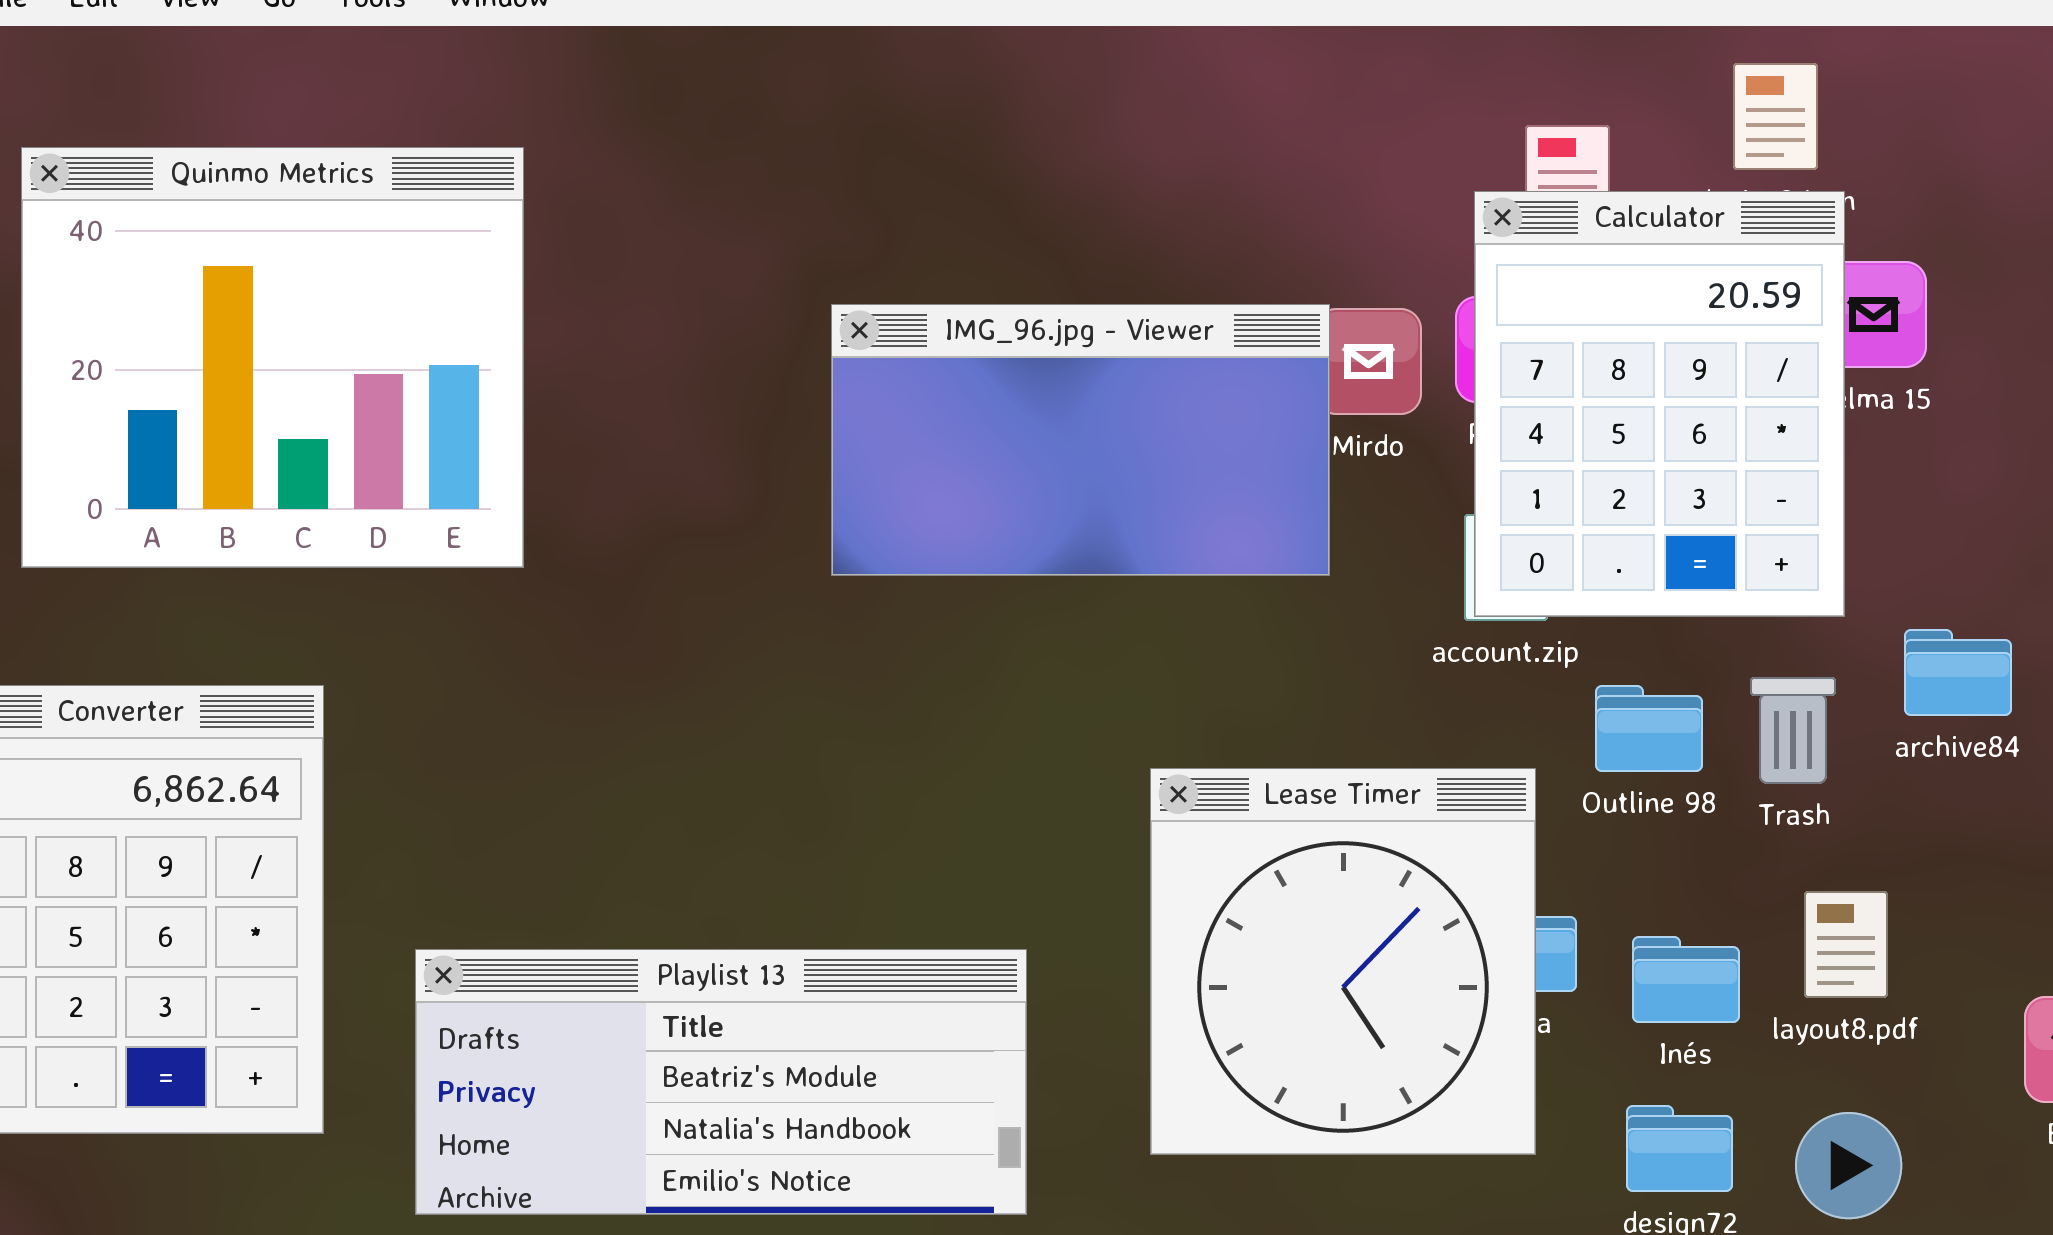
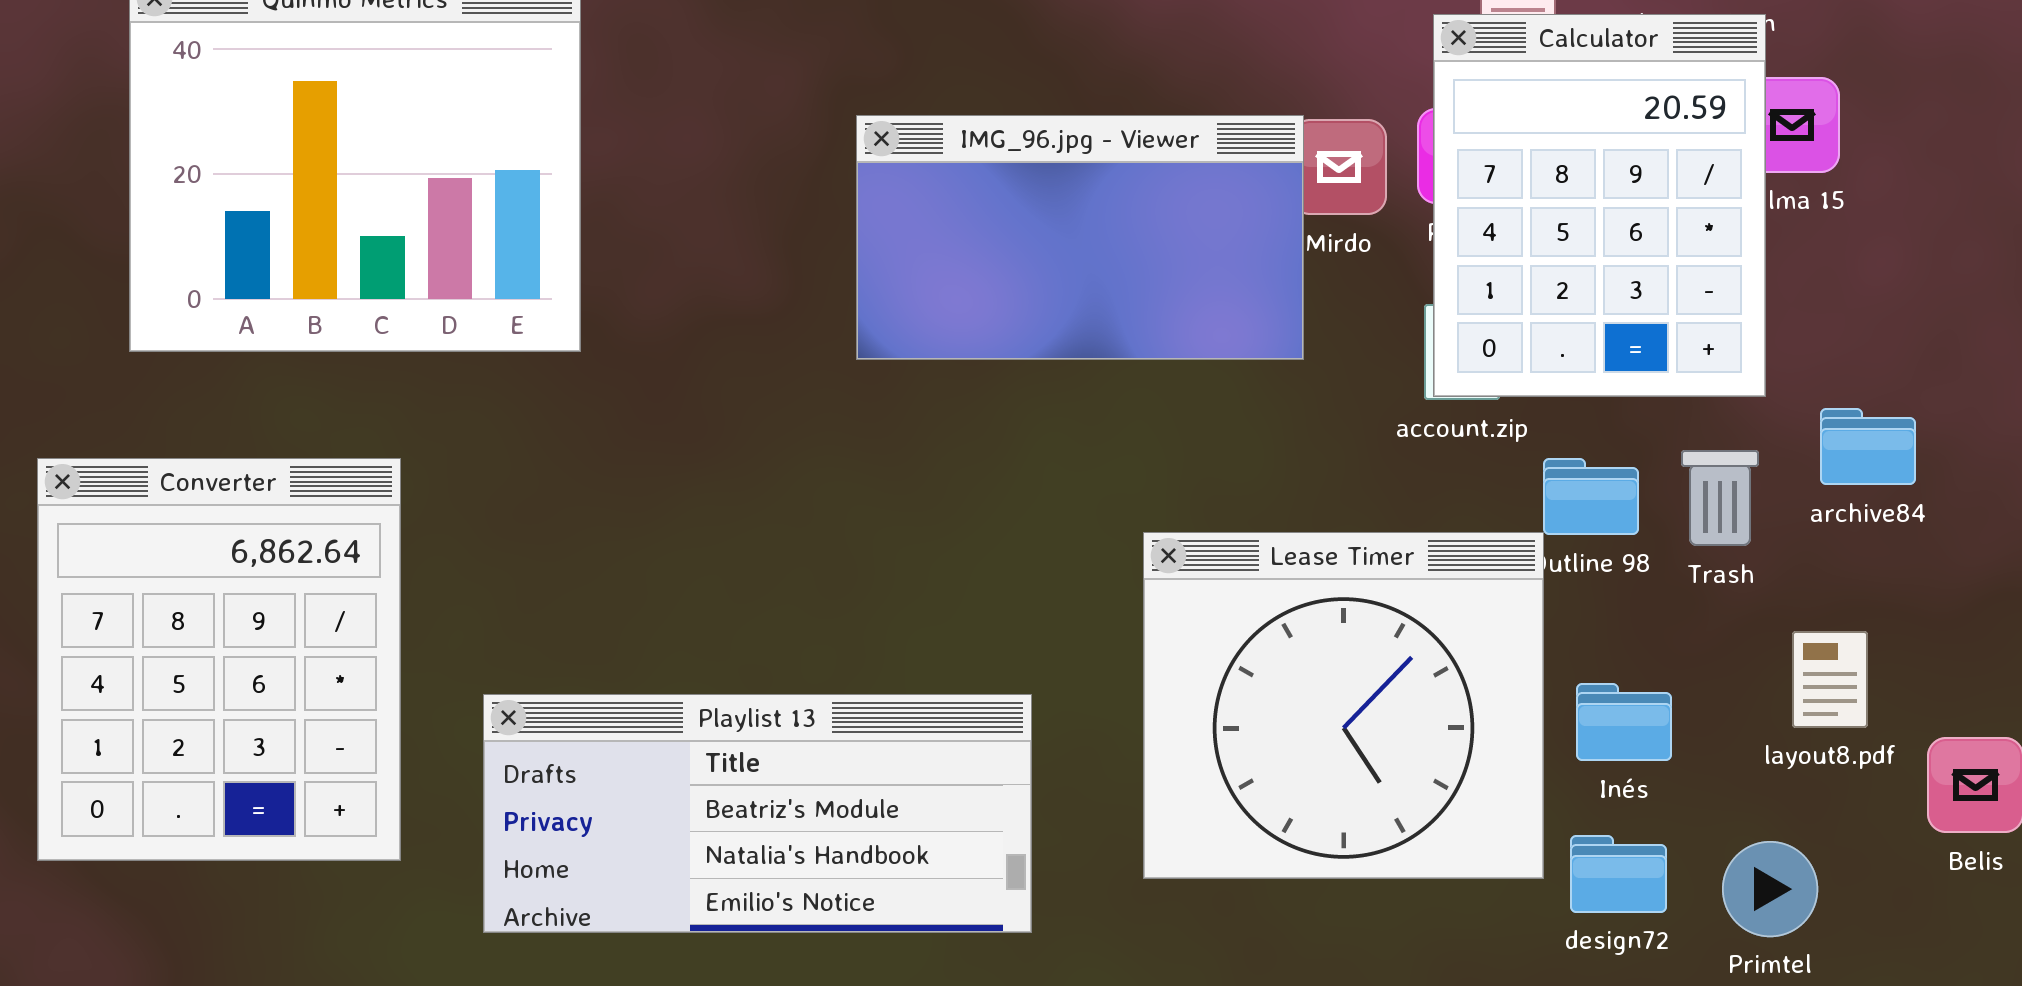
Lease Timer: [1150,768,1536,1155] -> [1143,532,1544,879], resized
layout8.pdf: [1804,891,1888,998] -> [1792,631,1868,728], moved

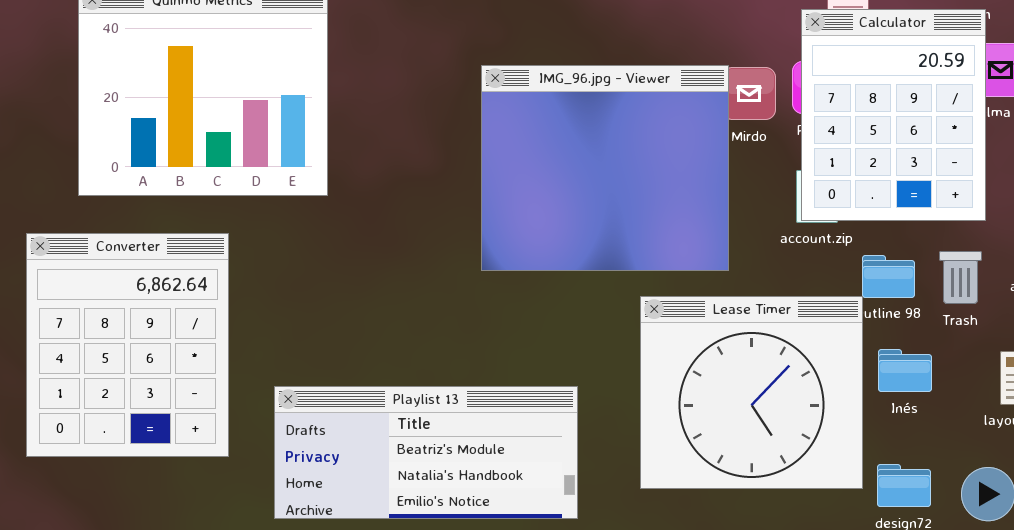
IMG_96.jpg - Viewer: [856,115,1304,360] -> [481,65,729,271], resized
Converter: [37,458,401,861] -> [26,233,229,457], moved
Inés: [1576,683,1672,761] -> [878,349,932,392], moved

